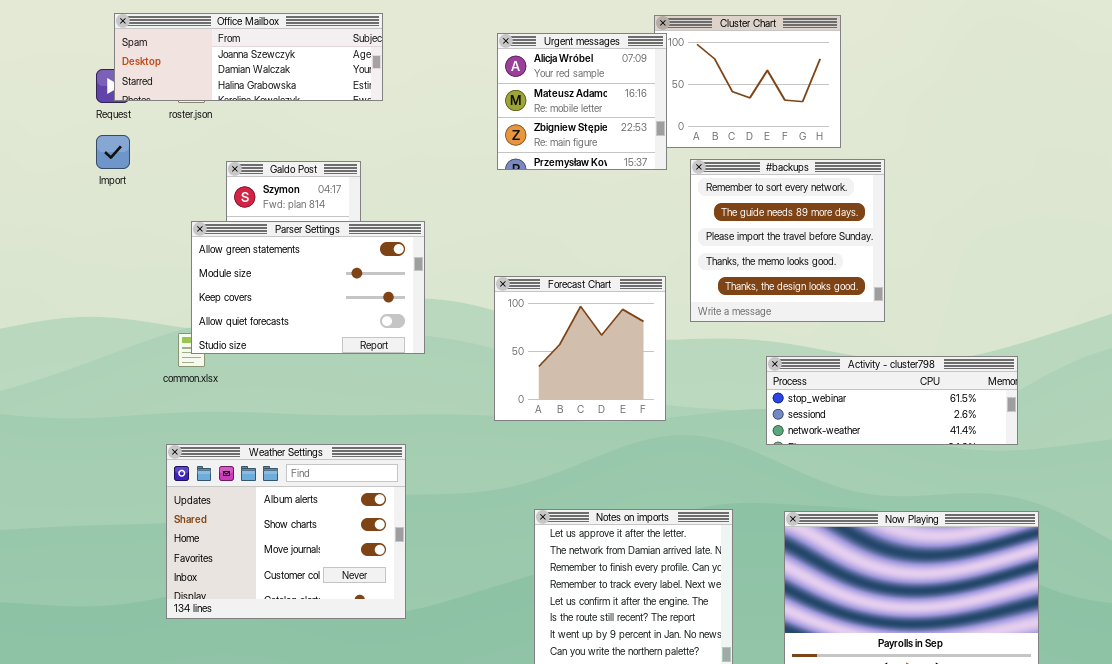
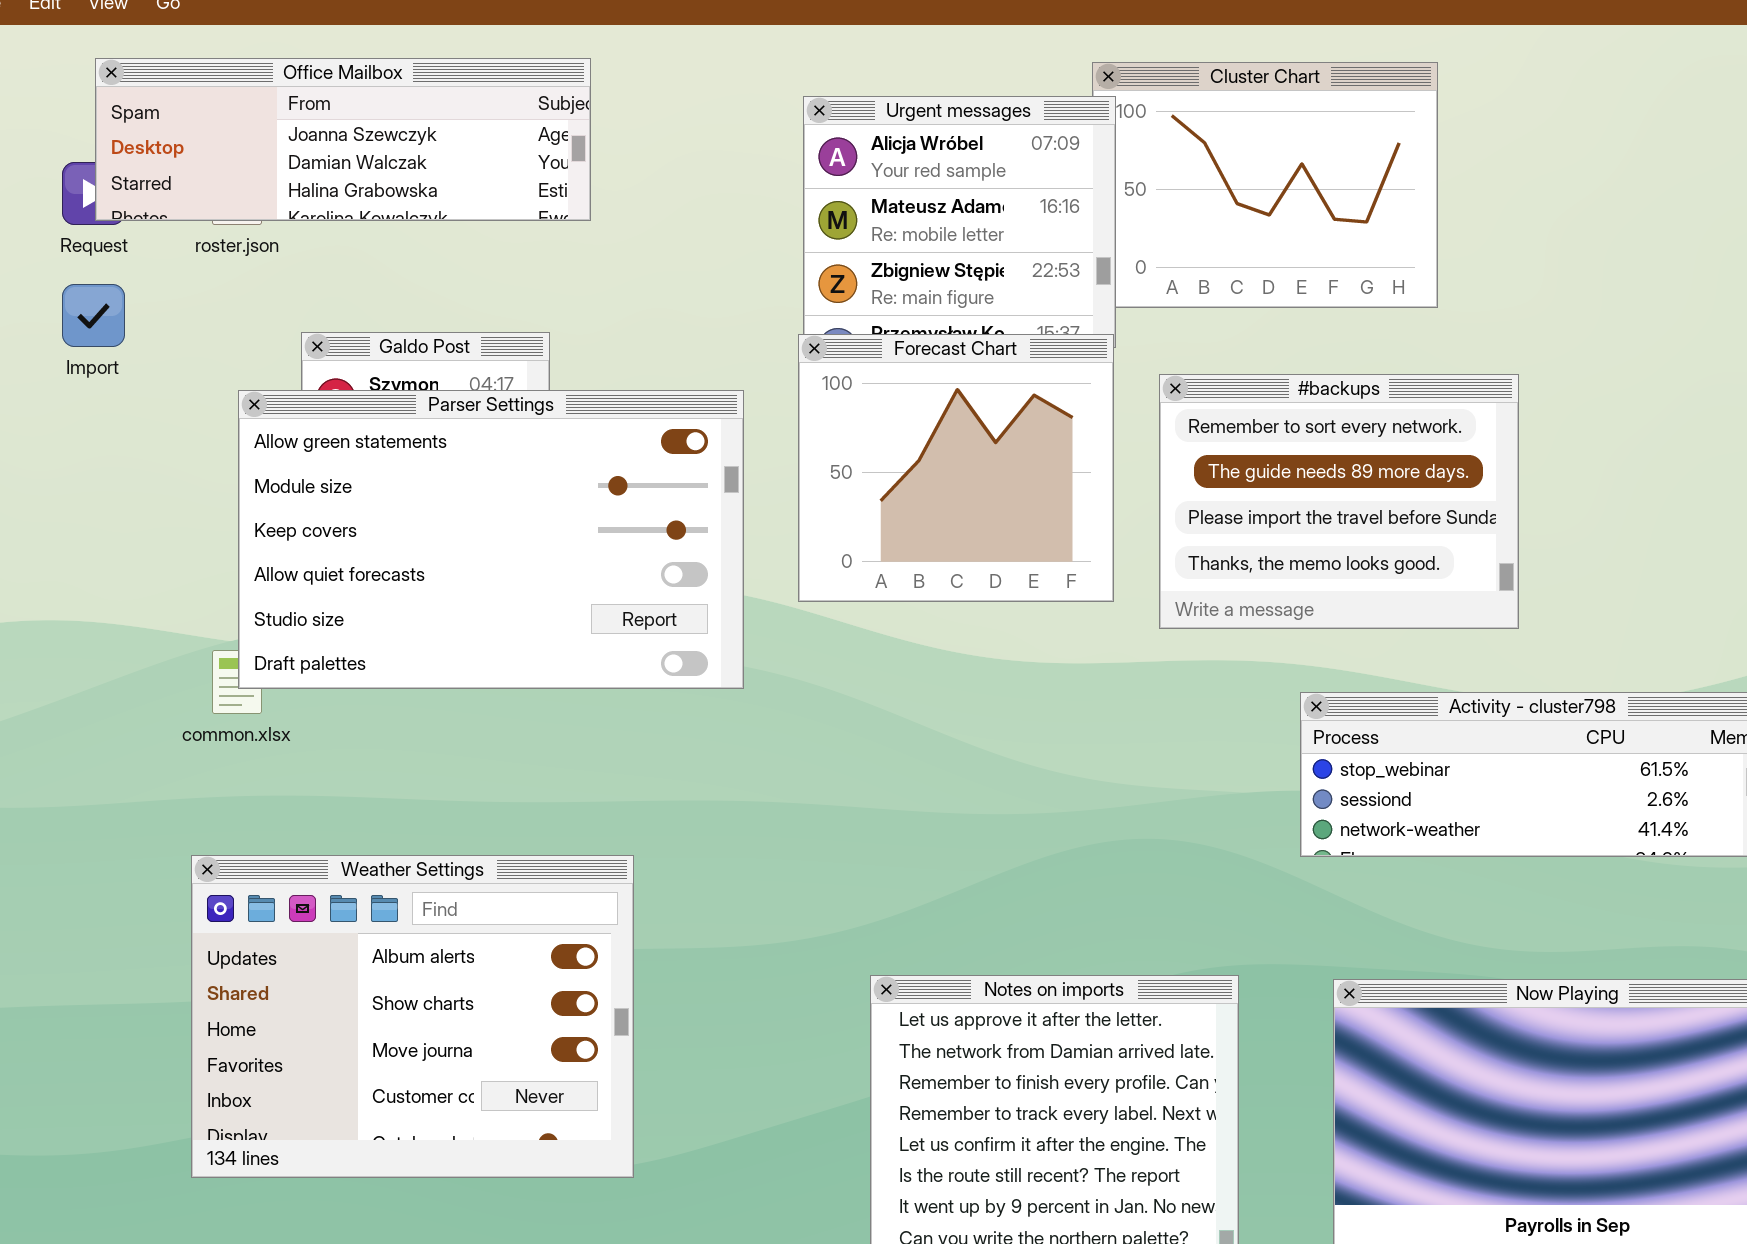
#backups: [690,159,885,322] -> [1159,374,1519,629], resized
Parser Settings: [191,221,425,354] -> [238,390,744,689], resized
Forecast Chart: [494,276,666,421] -> [798,334,1114,602], moved

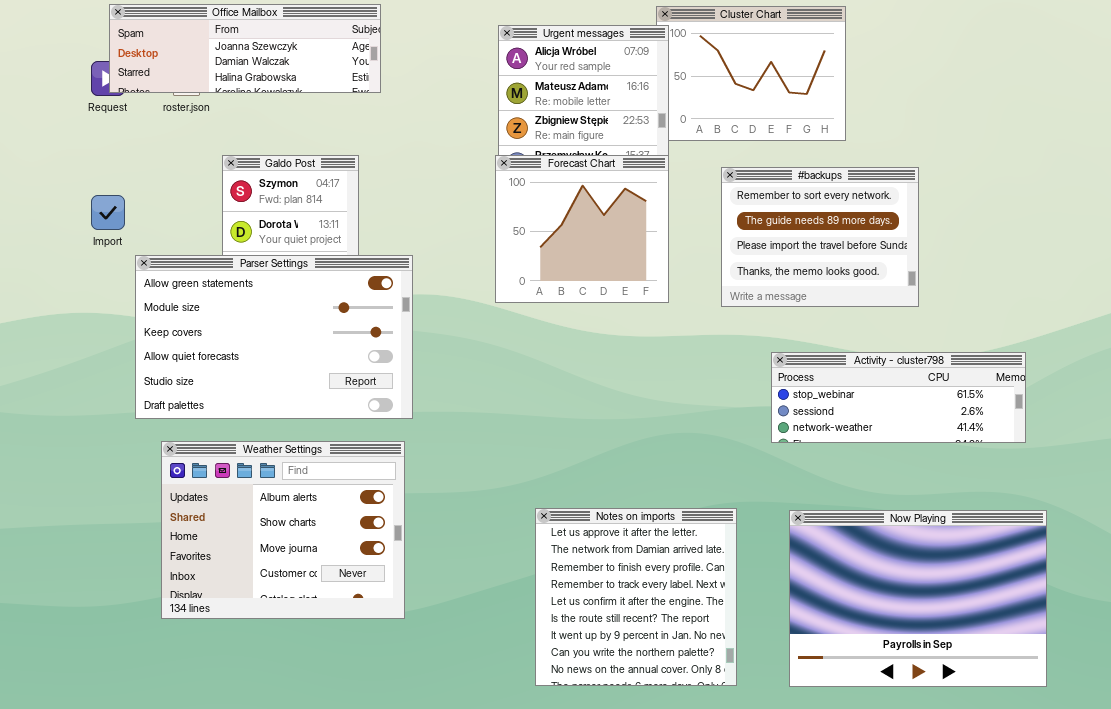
Import: [62,284,125,347] -> [91,195,125,230], moved
#backups: [1159,374,1519,629] -> [721,167,919,307], moved
Parser Settings: [238,390,744,689] -> [135,255,413,419], moved

